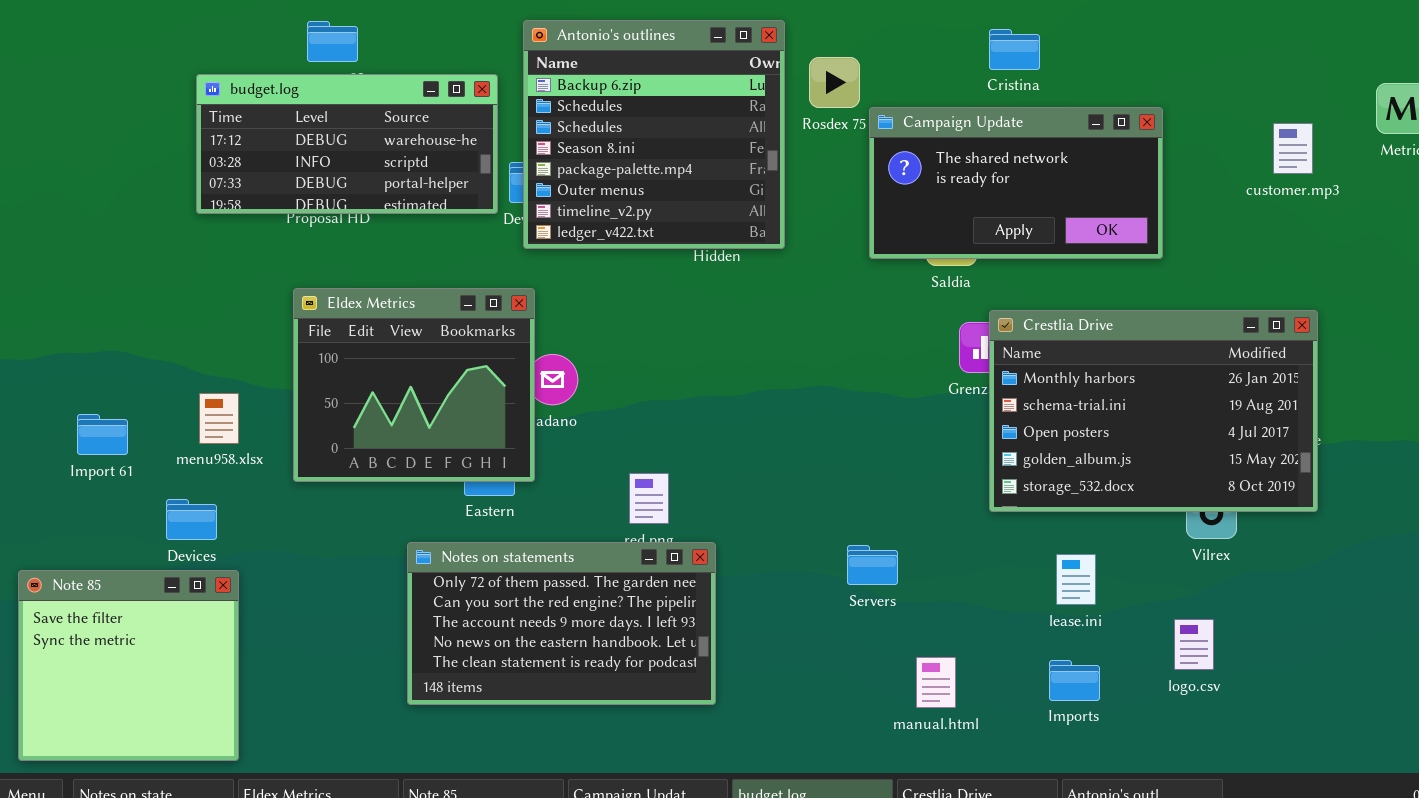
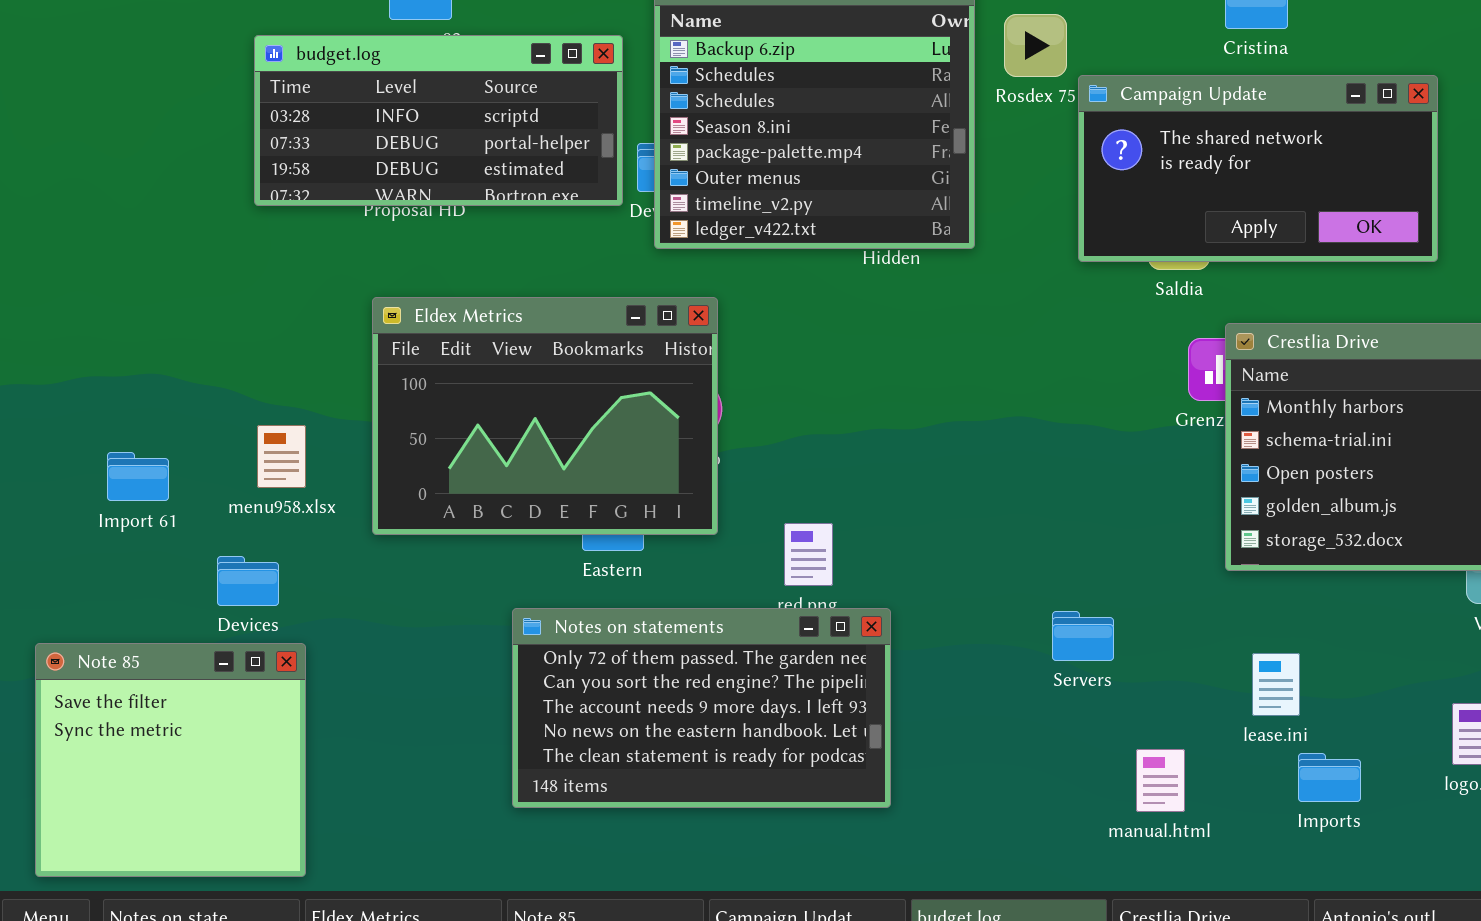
budget.log: [196,74,498,214] -> [254,35,623,206], scrolled down 1 row
Eldex Metrics: [293,288,535,482] -> [372,297,718,535], resized
lease.ini: [1056,554,1096,605] -> [1252,653,1300,716], moved

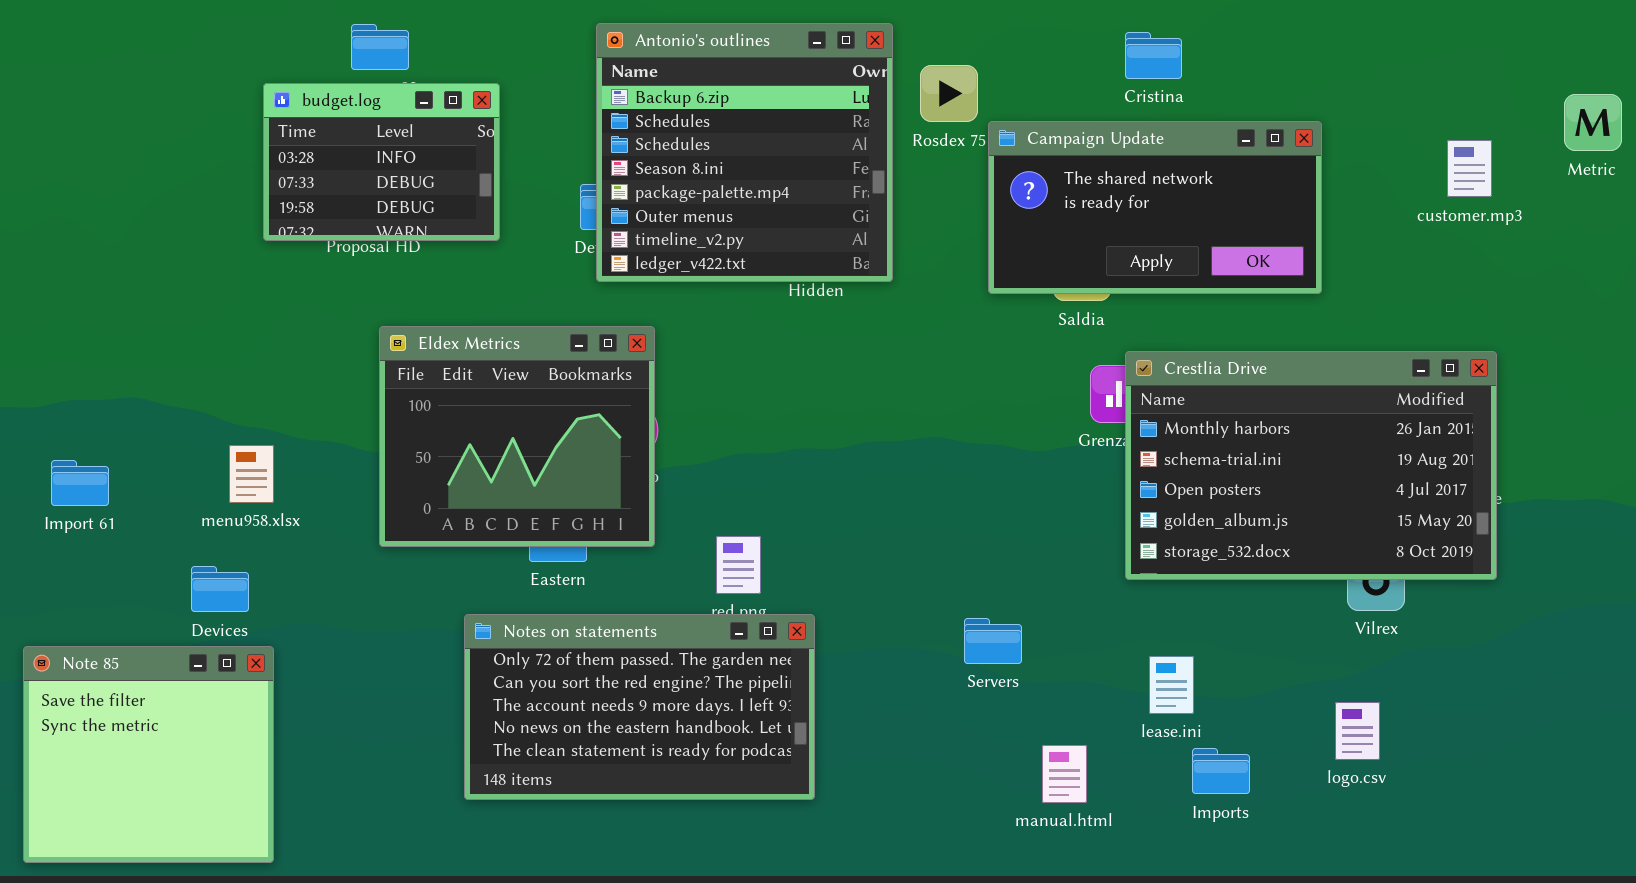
budget.log: [254,35,623,206] -> [263,83,500,241], moved, resized
Eldex Metrics: [372,297,718,535] -> [379,326,655,547], resized
Import 61: [107,452,169,501] -> [51,460,109,506], moved

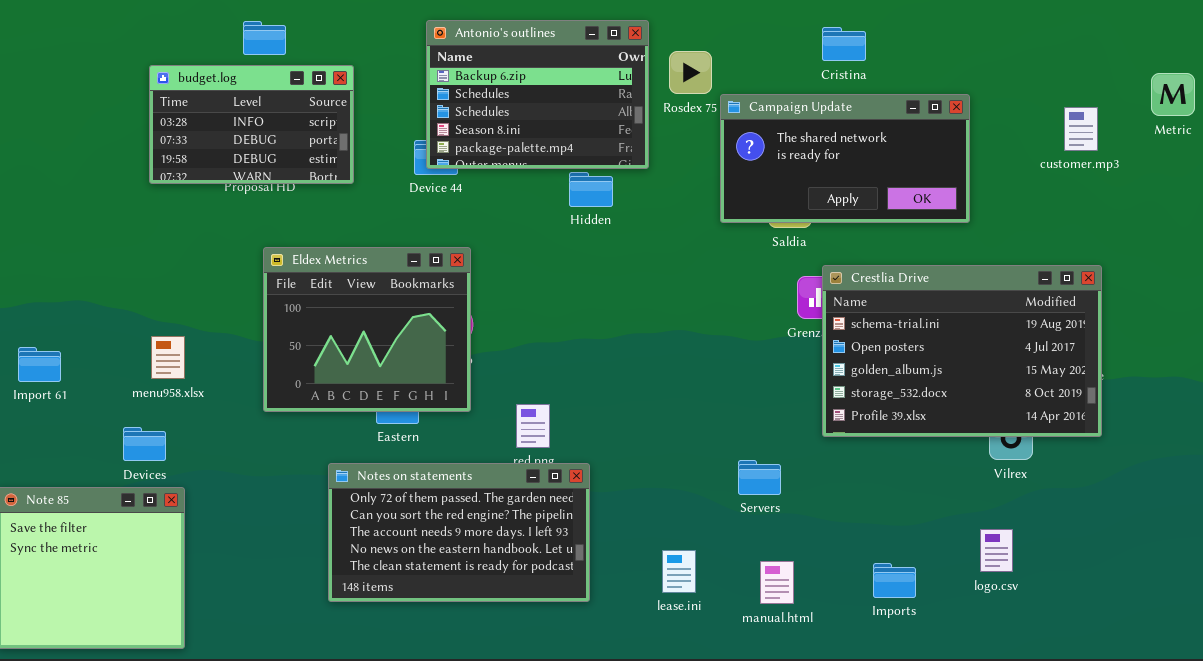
Antonio's outlines: [596,23,893,282] -> [426,20,649,169], resized
budget.log: [263,83,500,241] -> [149,65,354,184], resized
Crestlia Drive: [1125,351,1497,580] -> [822,265,1102,437], scrolled down 1 row
Servers: [964,618,1022,664] -> [738,460,781,495], moved
lease.ini: [1149,656,1194,714] -> [662,550,696,593], moved

